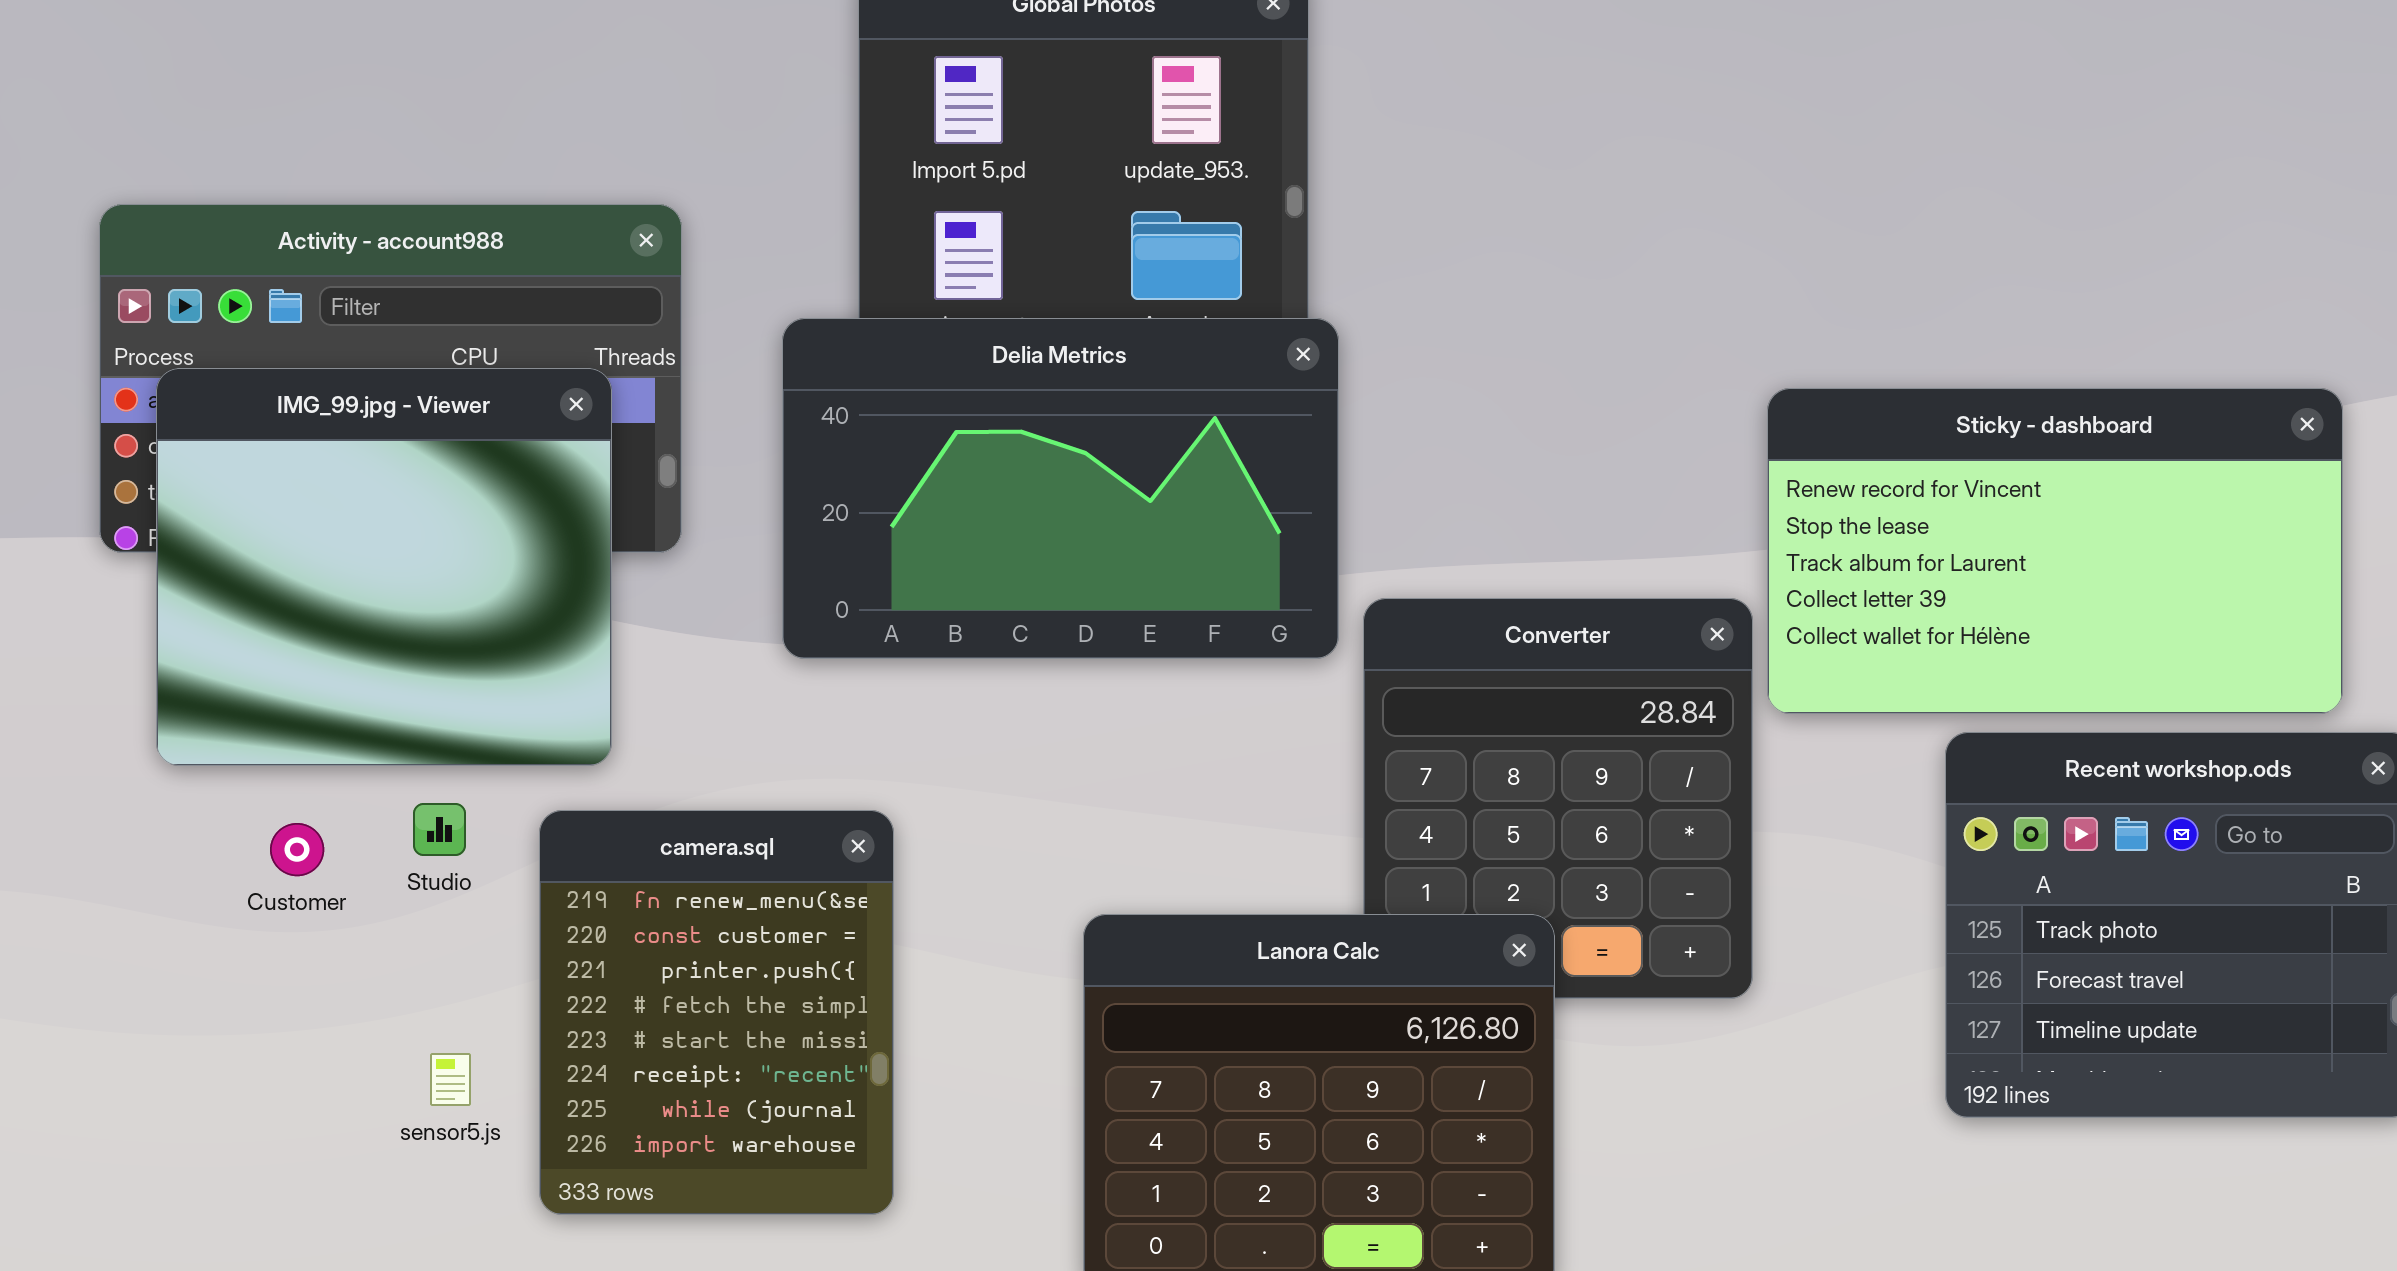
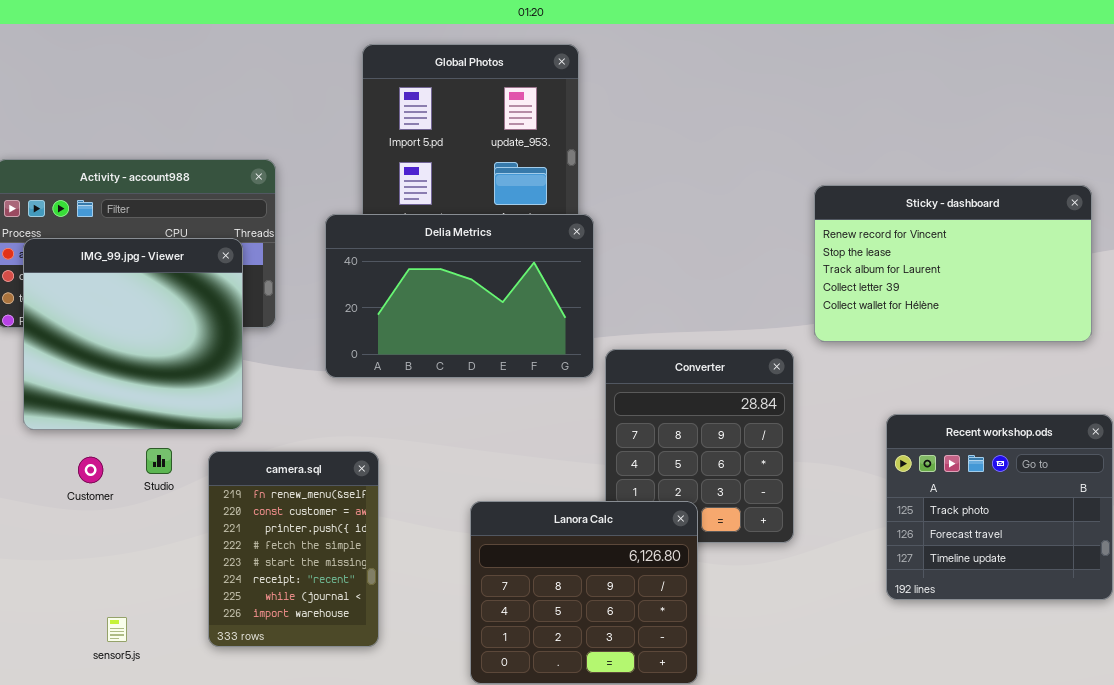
Sticky - dashboard: [1767,388,2343,714] -> [814,185,1092,342], moved
sensor5.js: [430,1053,471,1106] -> [107,617,127,642], moved

